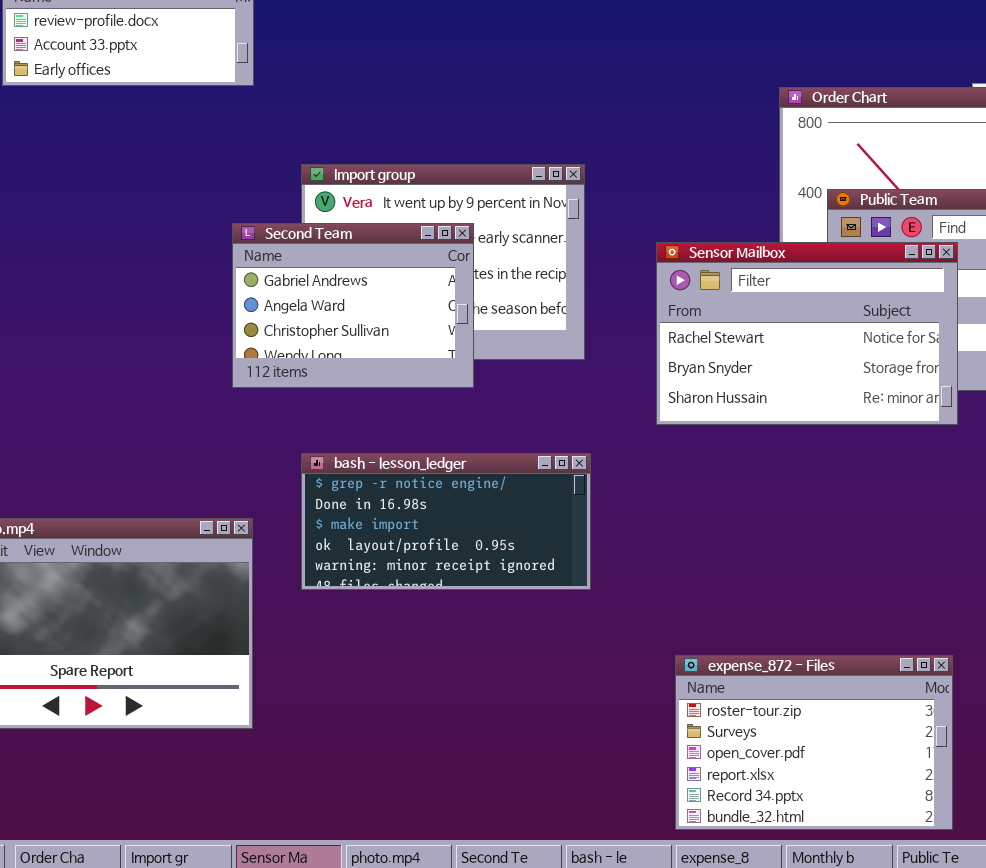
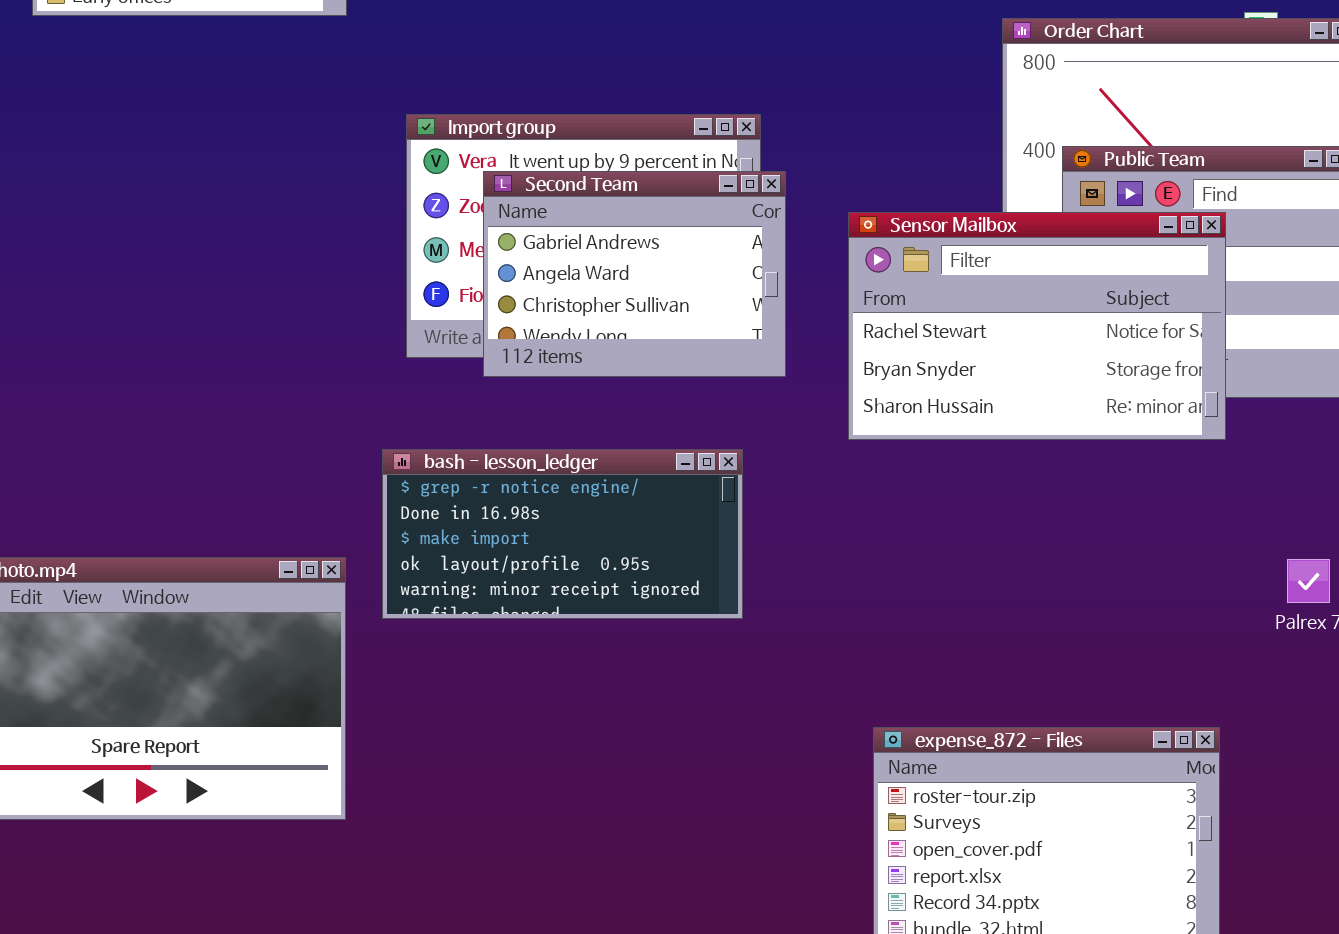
Second Team: [232,223,474,388] -> [483,171,786,377], moved
bash - lesson_ledger: [301,453,591,590] -> [382,449,743,619], moved

